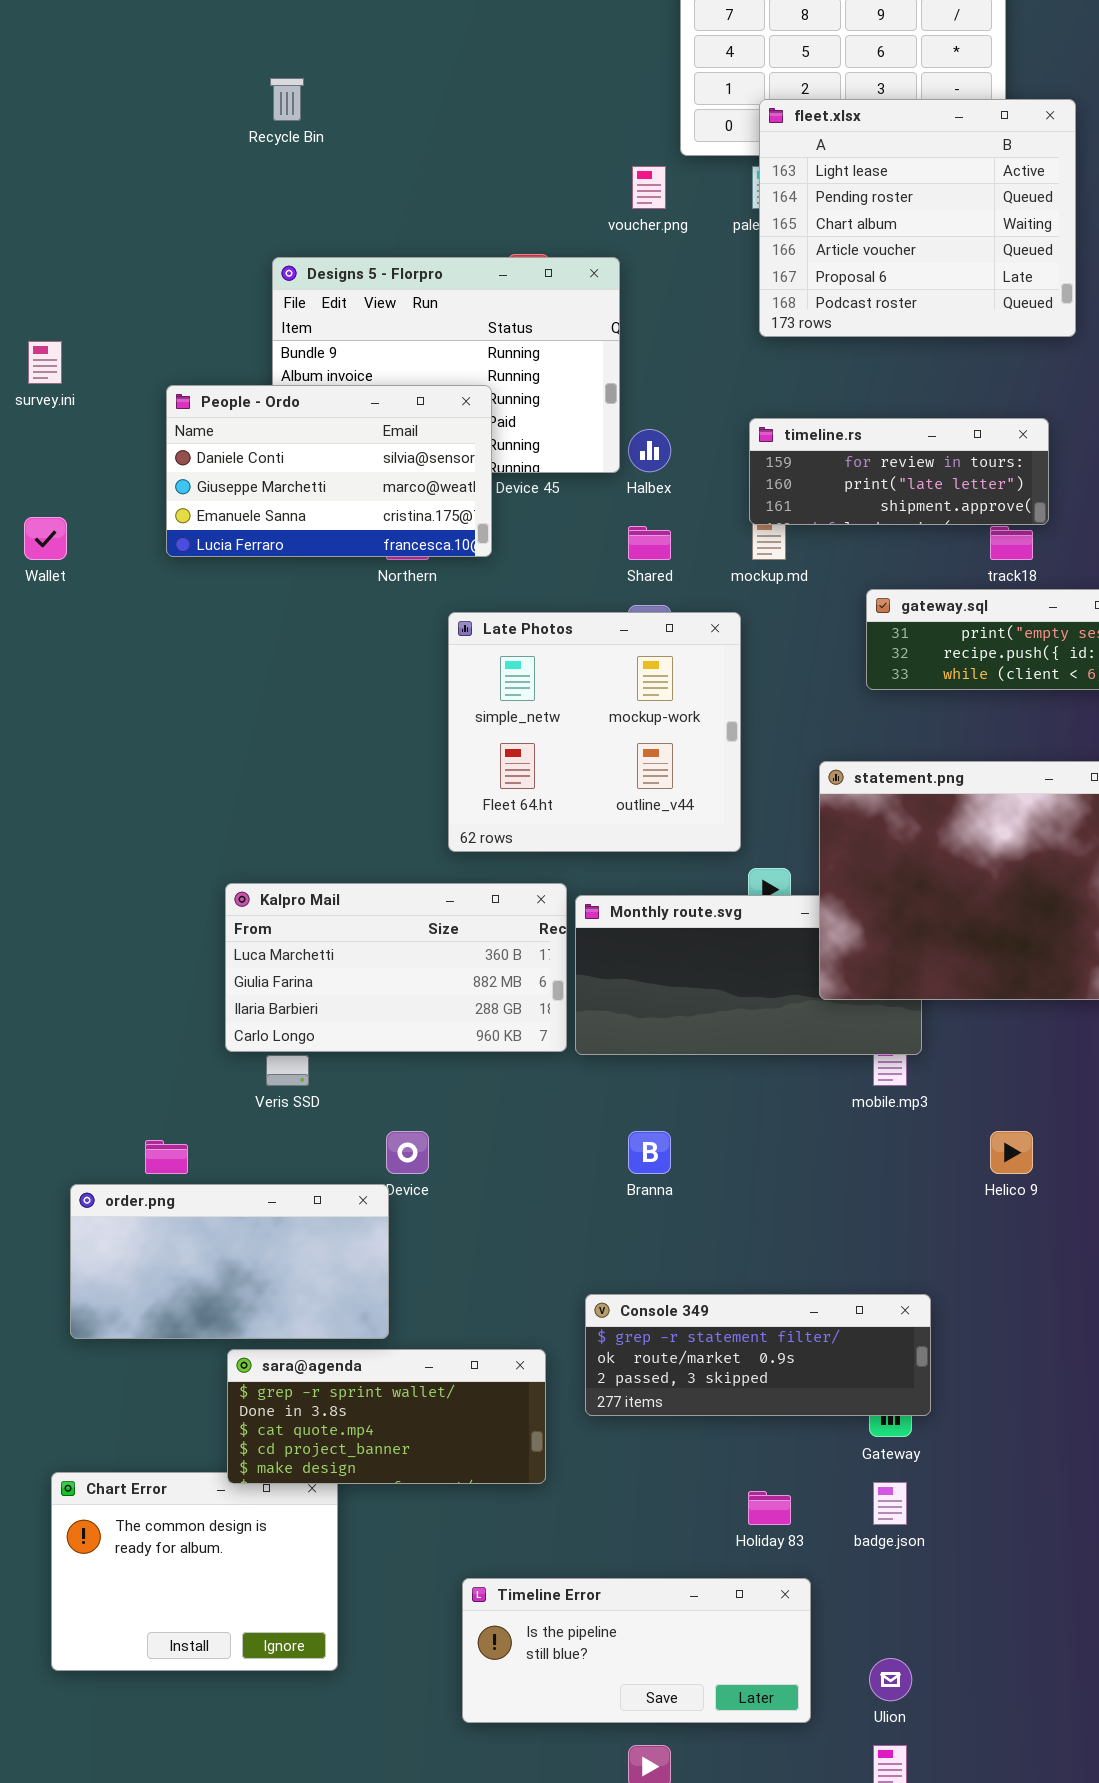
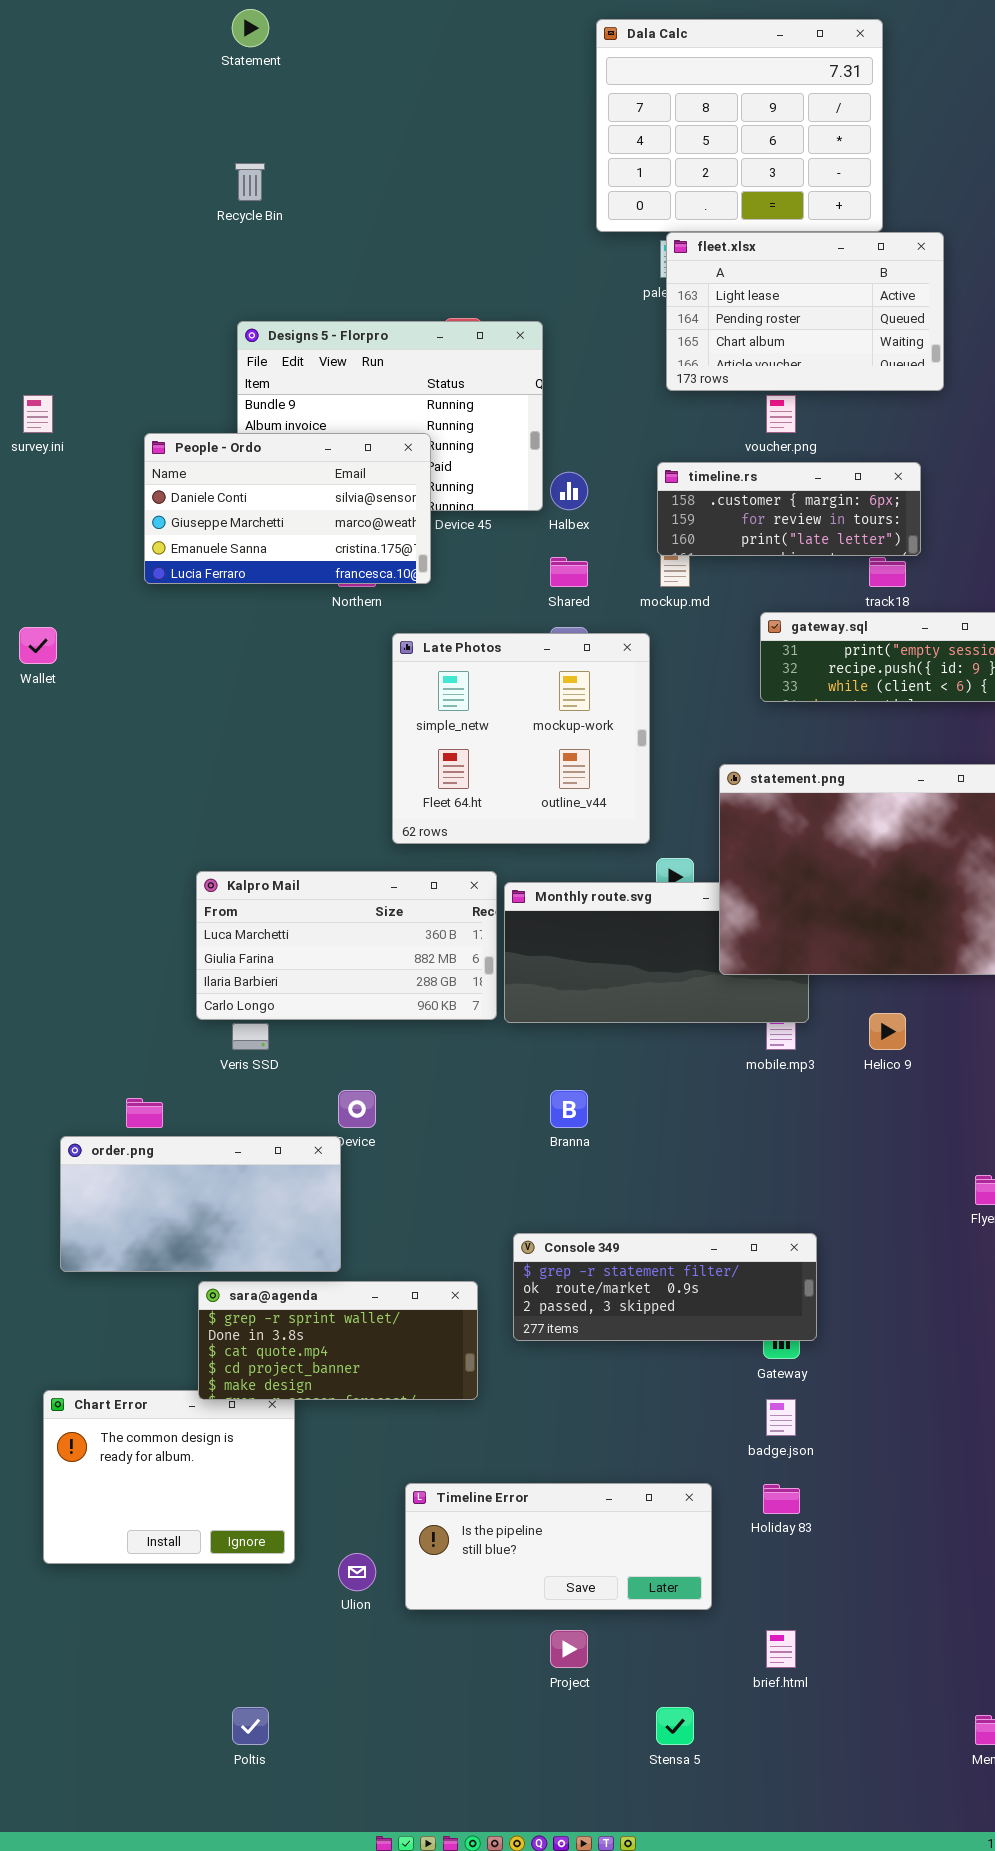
fleet.xlsx: [759,99,1076,337] -> [666,232,944,391], resized
voucher.png: [632,166,666,209] -> [766,395,796,433], moved
timeline.rs: [749,418,1049,525] -> [657,462,921,556], scrolled up 1 row
Wallet: [24,517,67,560] -> [19,627,57,664], moved
Helico 9: [990,1131,1033,1174] -> [869,1013,906,1050], moved
Holiday 83: [748,1491,791,1525] -> [763,1484,800,1514], moved
Ulion: [869,1658,912,1701] -> [338,1553,376,1591], moved

